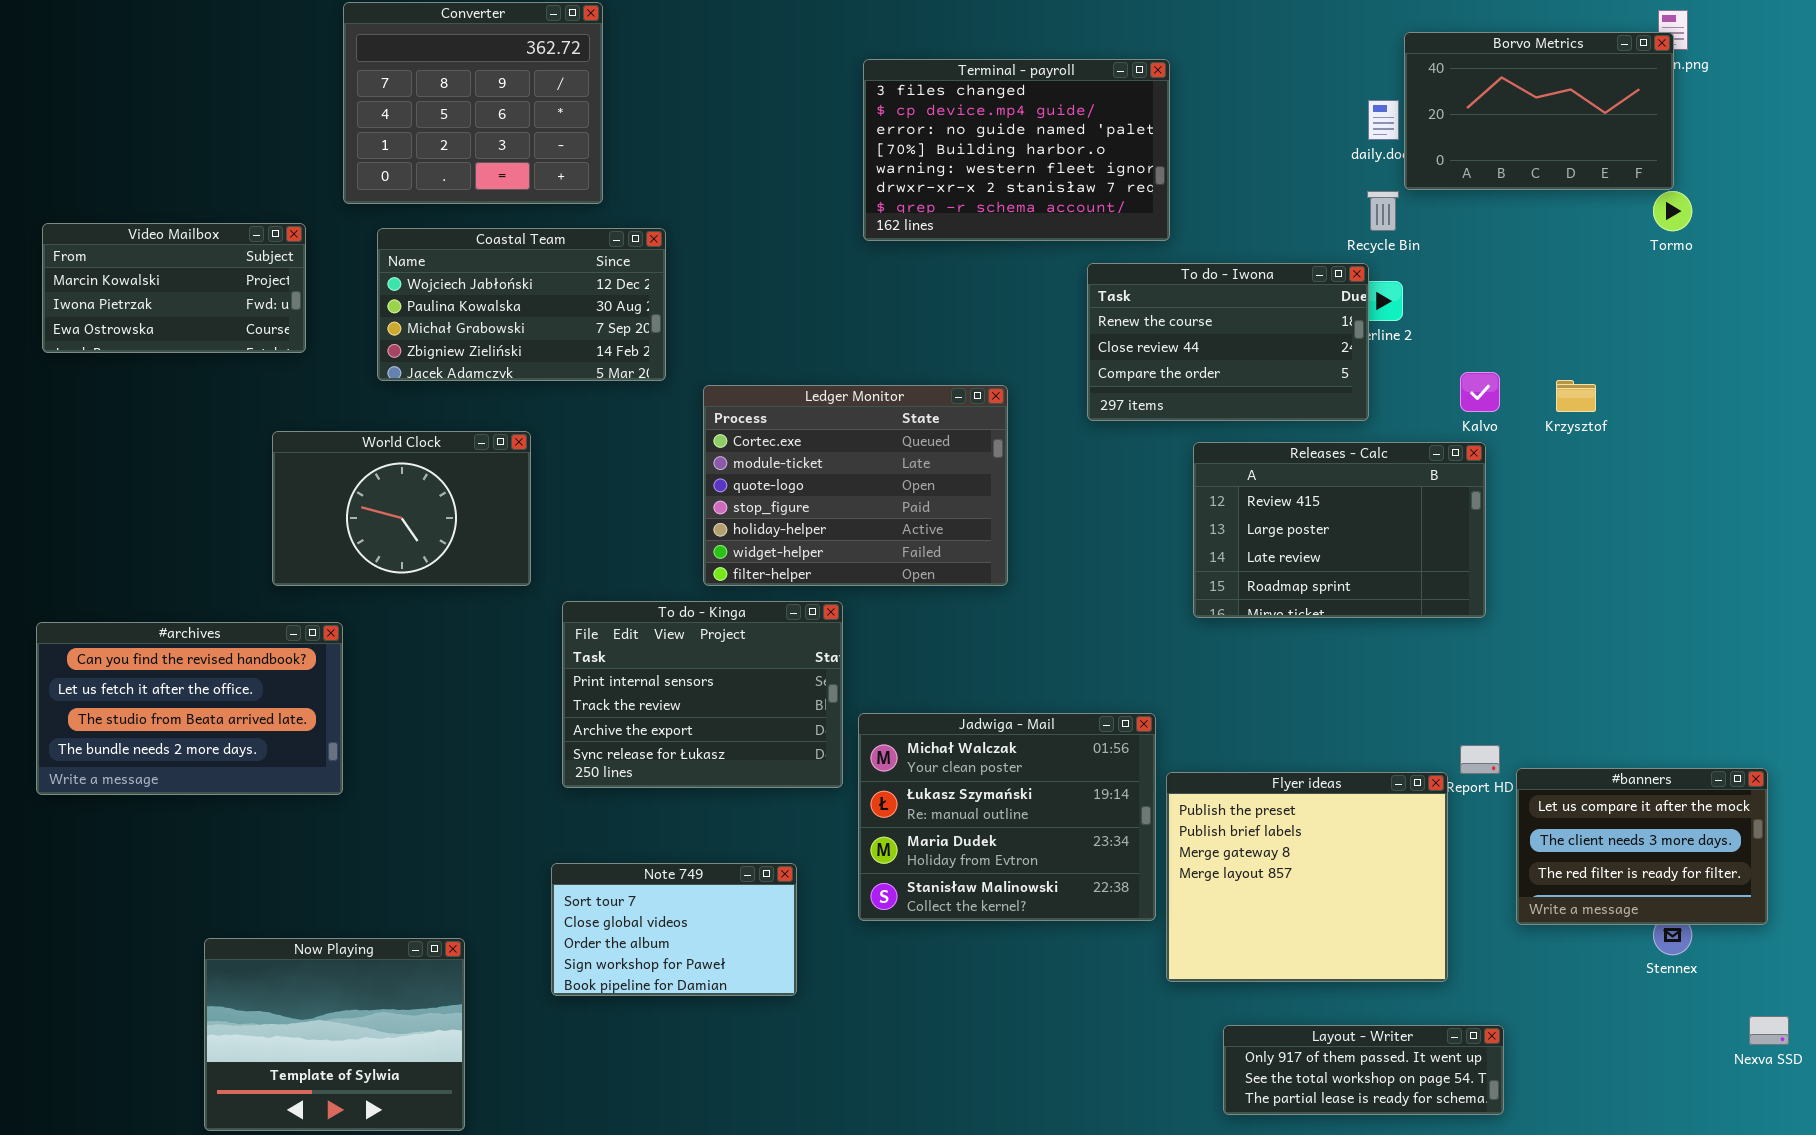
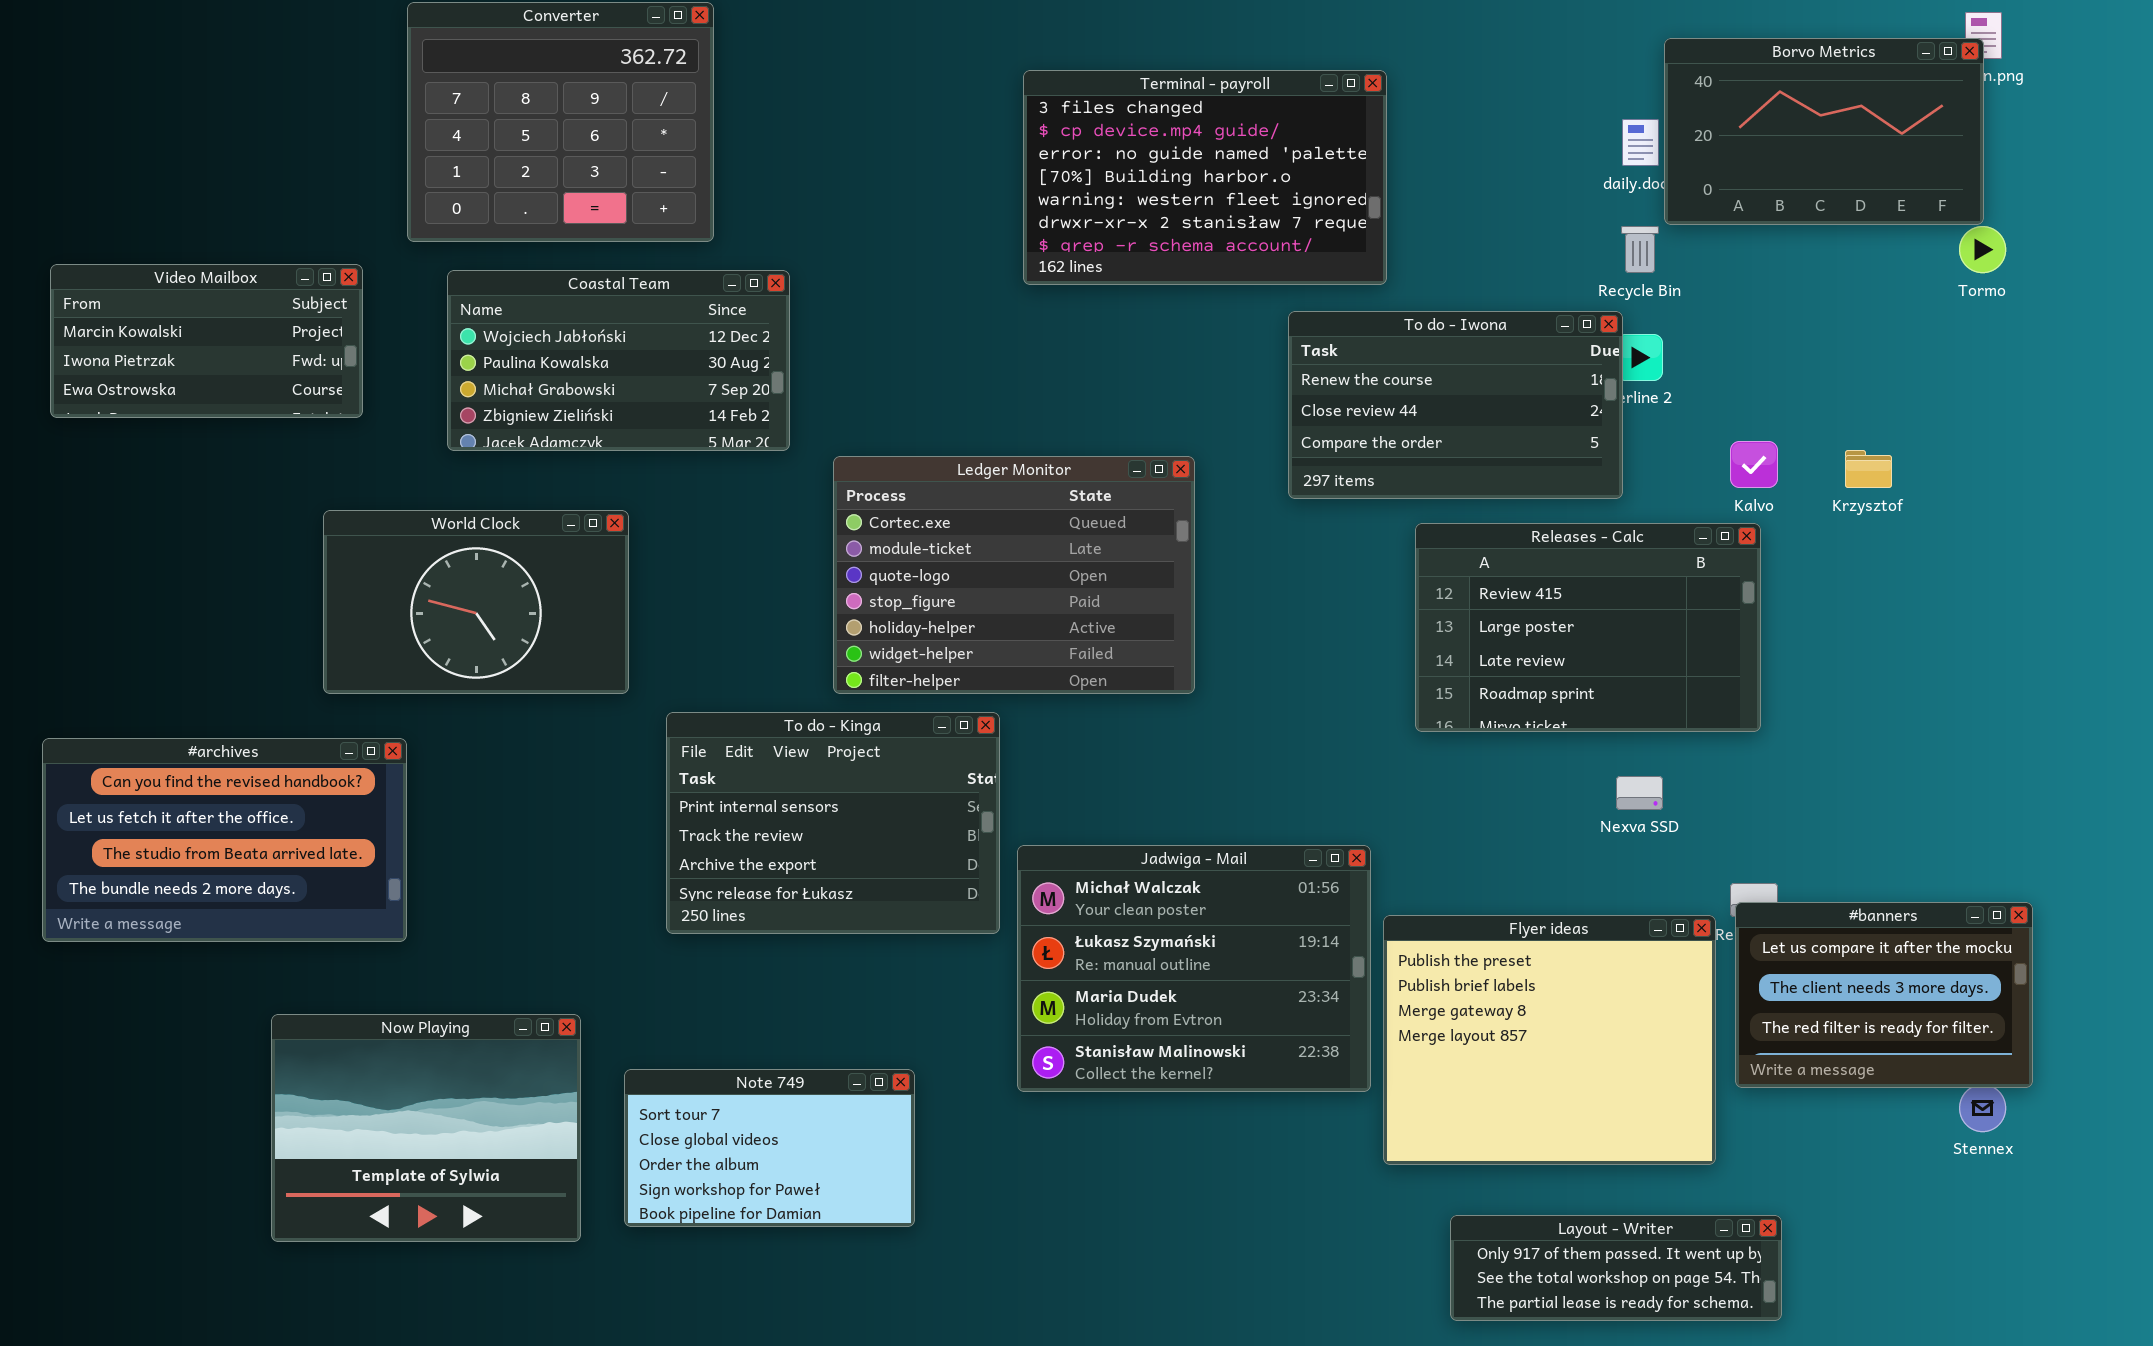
#banners: [1516,768,1768,925] -> [1735,902,2033,1088], moved
Note 749: [551,863,797,996] -> [624,1069,915,1227], moved
Now Playing: [204,938,465,1131] -> [271,1014,581,1242], moved
Nexva SSD: [1749,1016,1789,1045] -> [1616,776,1663,810], moved

